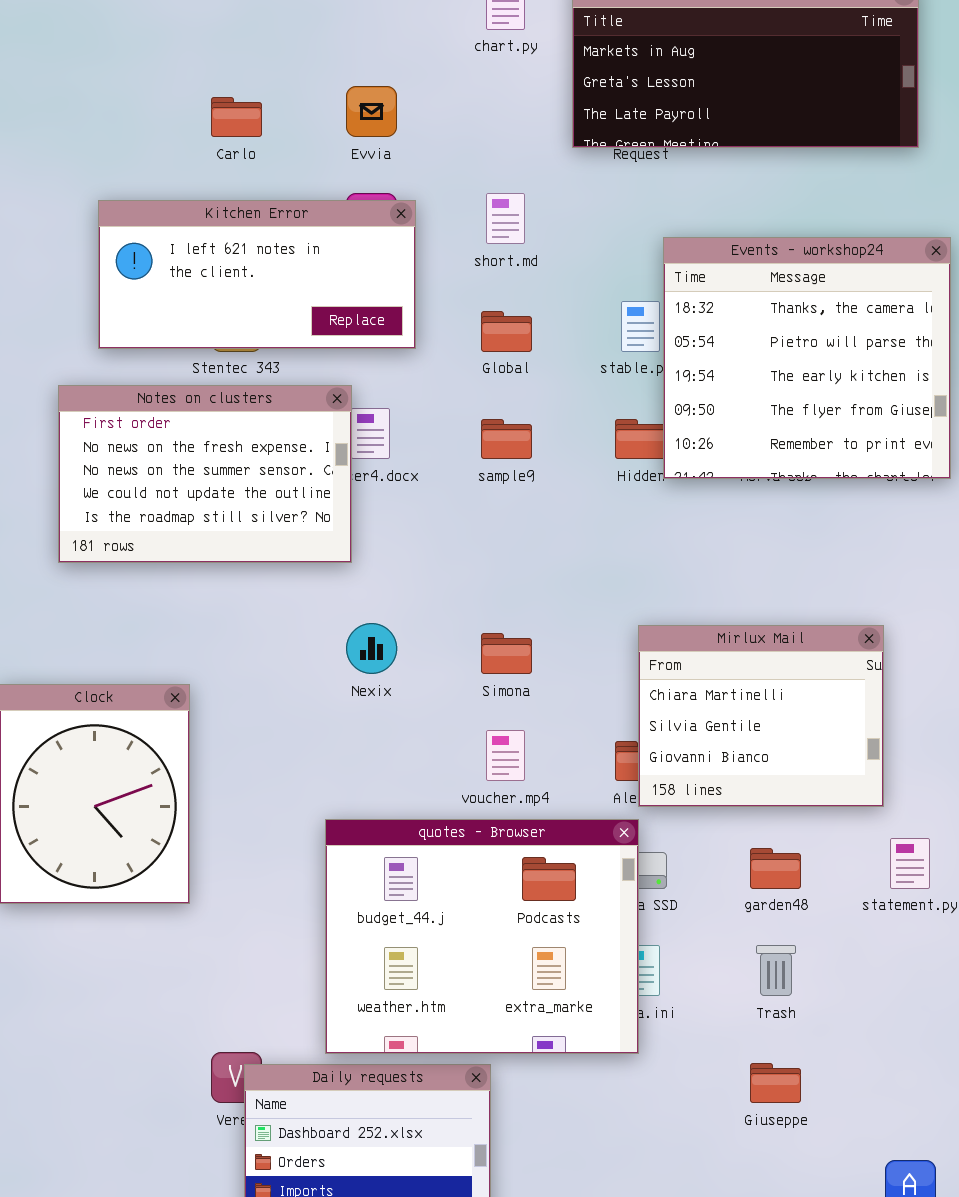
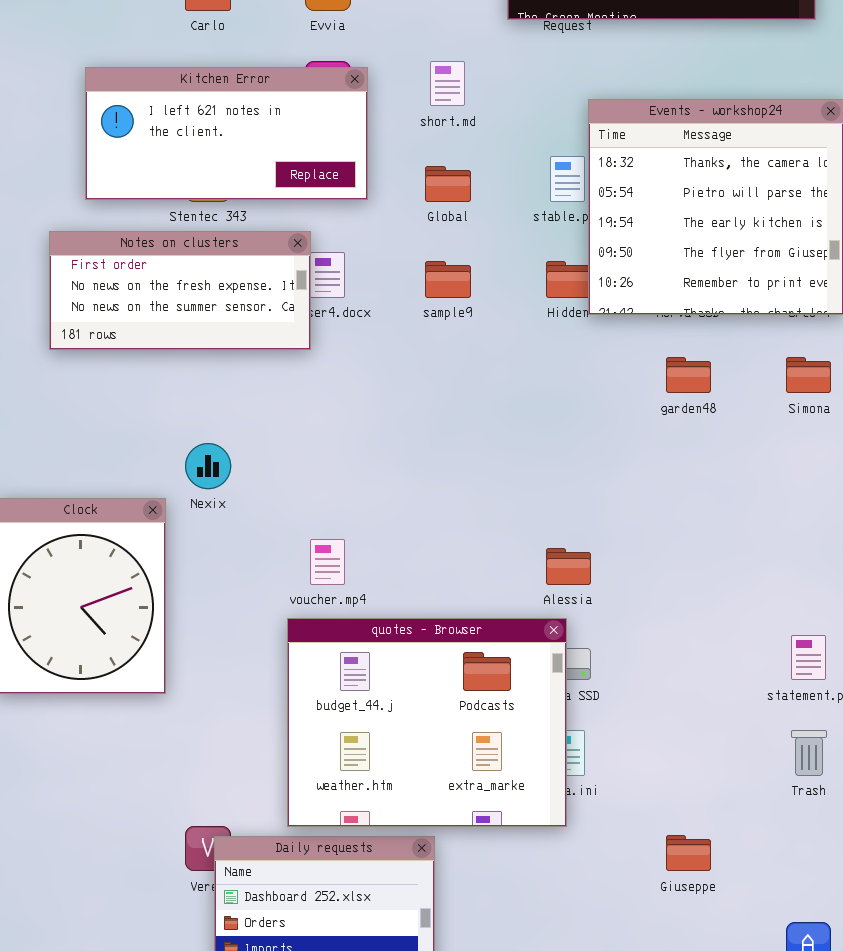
Notes on clusters: [58,385,352,563] -> [49,231,311,350], resized
Nexix: [346,623,397,674] -> [185,443,231,489], moved
Mirlux Mail: [638,625,884,807] -> none, closed
Simona: [481,633,532,674] -> [786,357,831,393], moved
voucher.mp4: [486,730,525,781] -> [310,539,345,585], moved
garden48: [750,848,801,889] -> [666,357,711,393], moved
Trash: [756,945,796,996] -> [791,730,827,776], moved

